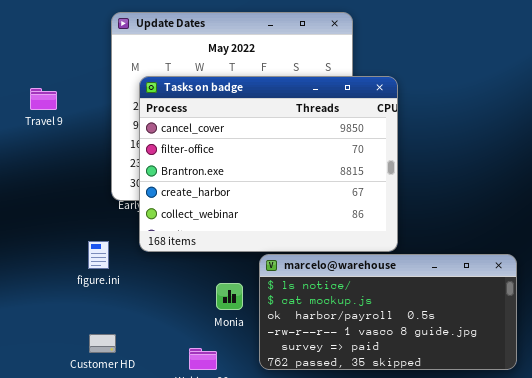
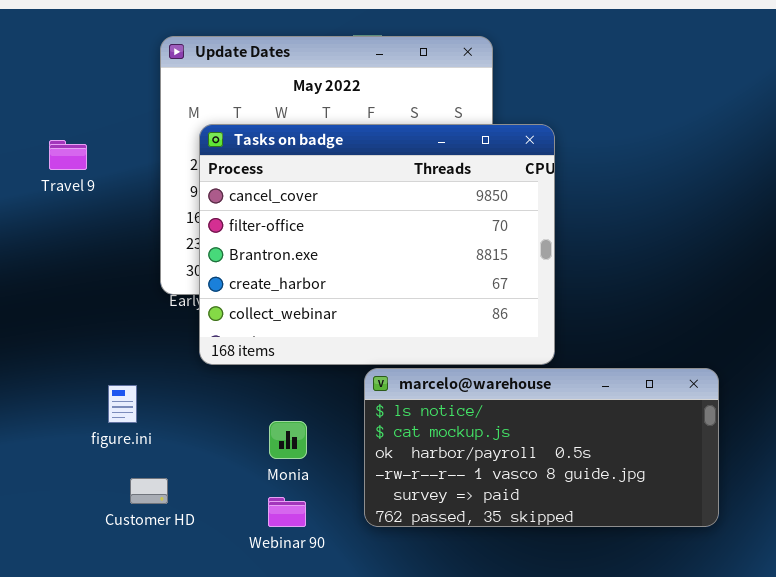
figure.ini: [88,241,109,269] -> [108,385,137,423], moved
Monia: [216,283,243,310] -> [269,421,307,459], moved

